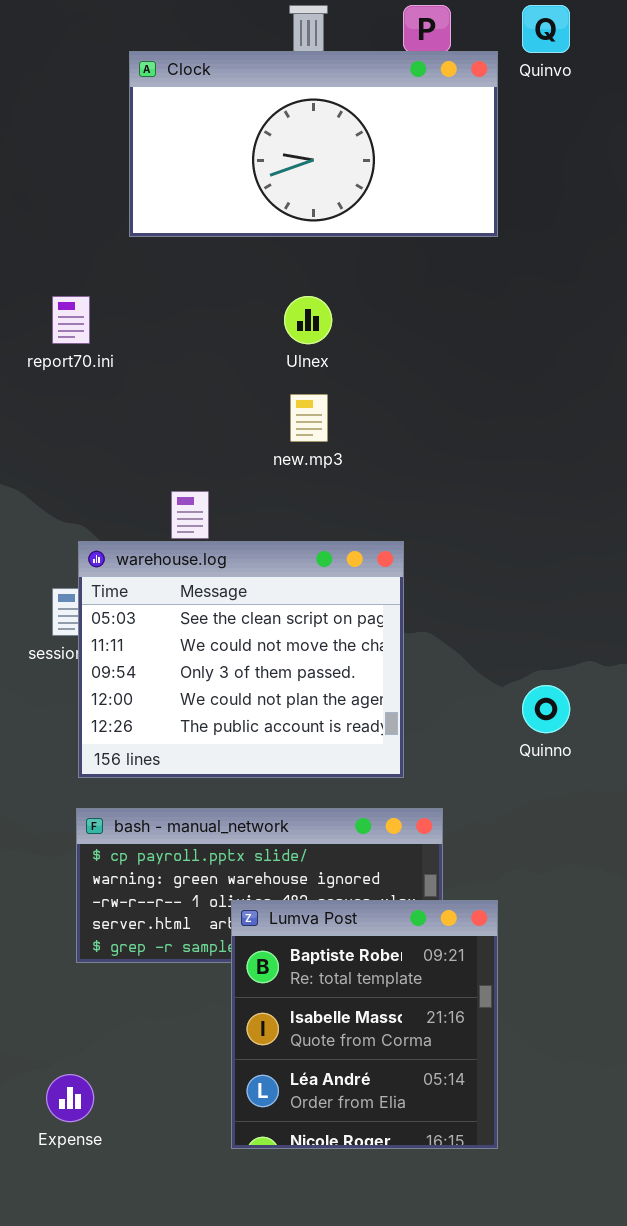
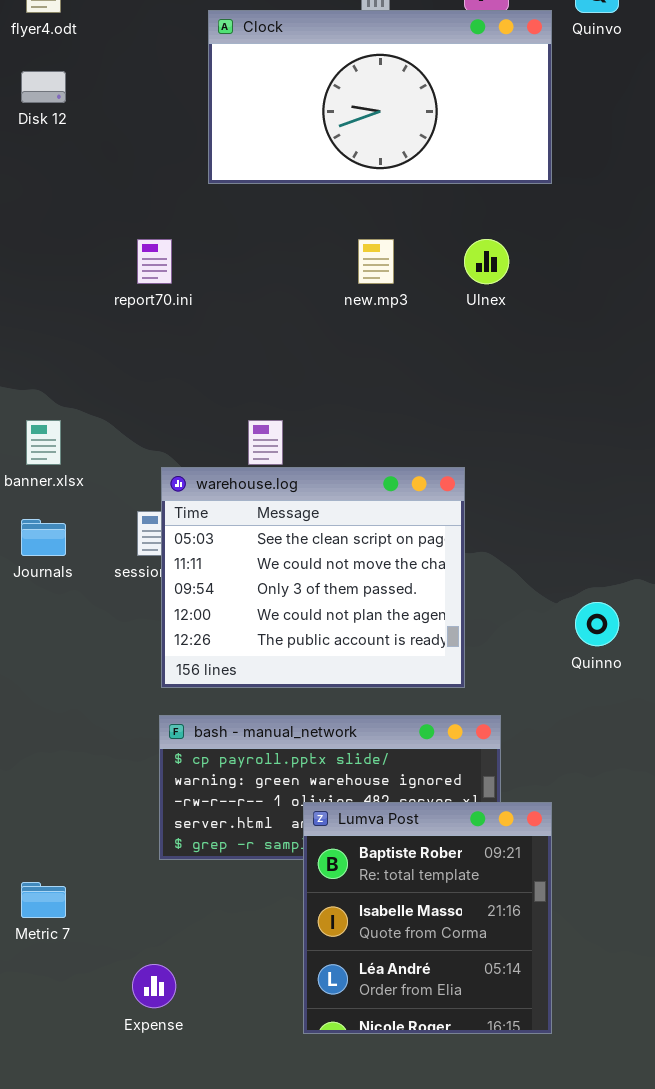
Ulnex: [284,296,332,344] -> [464,239,509,284], moved
new.mp3: [290,394,328,442] -> [358,239,394,284], moved

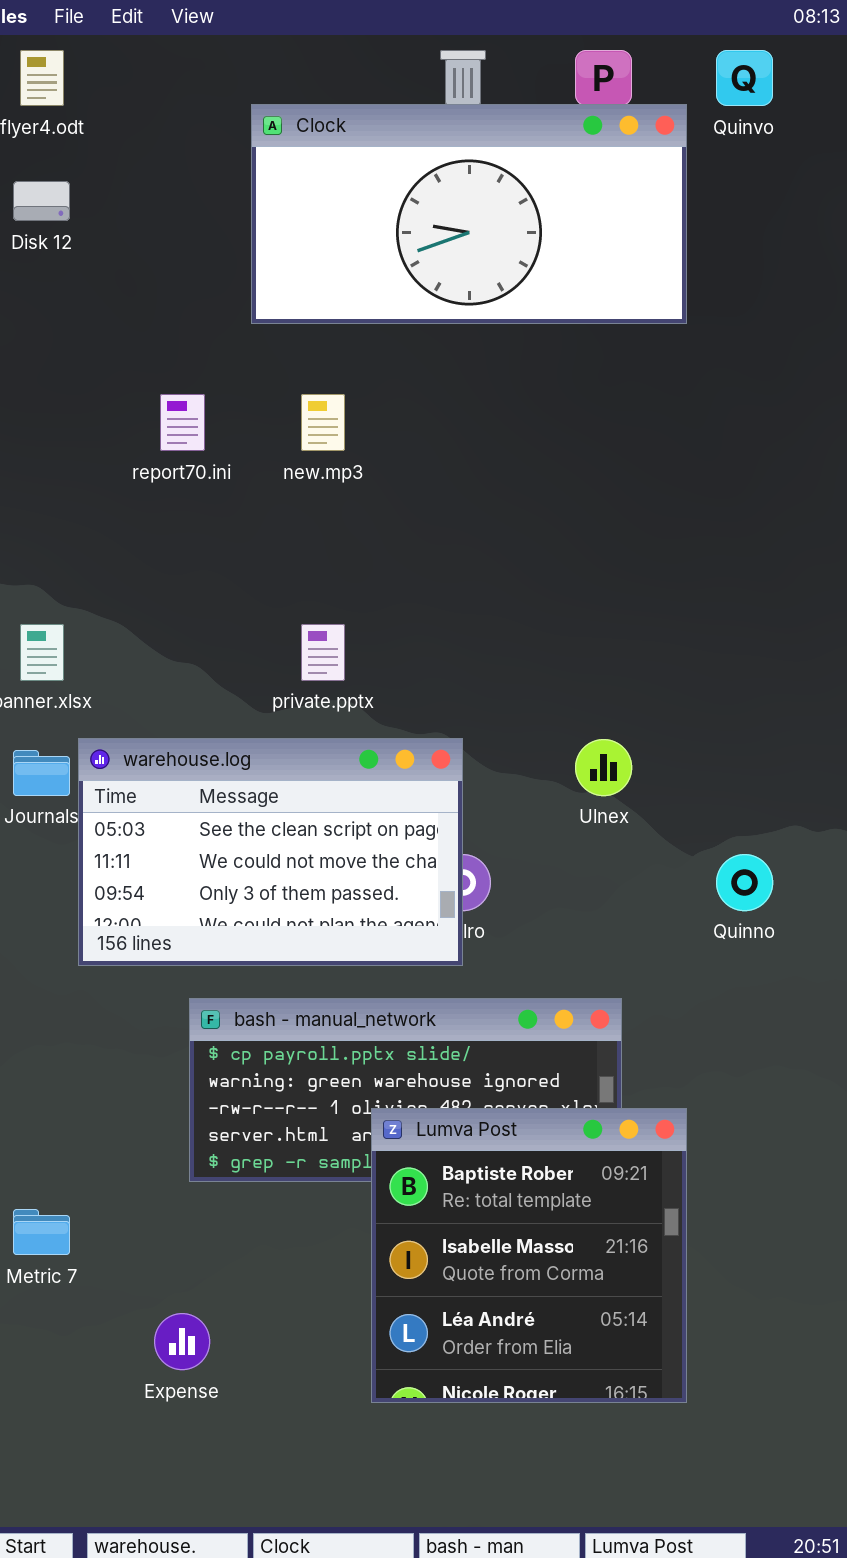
new.mp3: [358,239,394,284] -> [301,394,345,451], moved
Ulnex: [464,239,509,284] -> [575,739,632,796], moved
warehouse.log: [161,467,465,688] -> [78,738,463,966], moved, resized

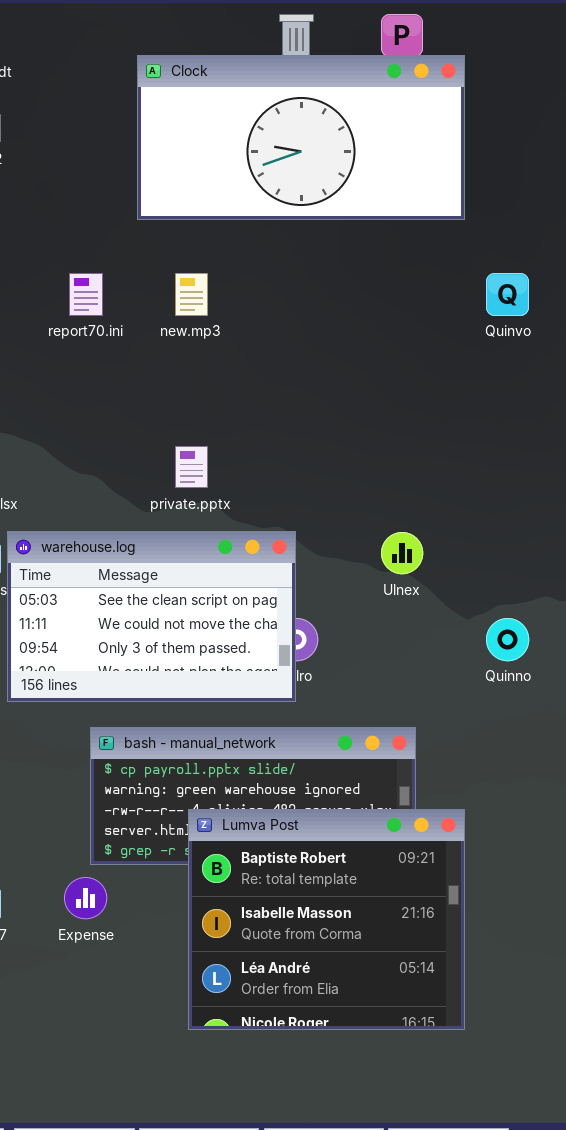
Quinvo: [716,50,773,106] -> [486,273,529,316], moved
Lumva Post: [371,1108,687,1403] -> [188,809,465,1030], resized
Expense: [154,1313,210,1370] -> [64,877,107,919], moved

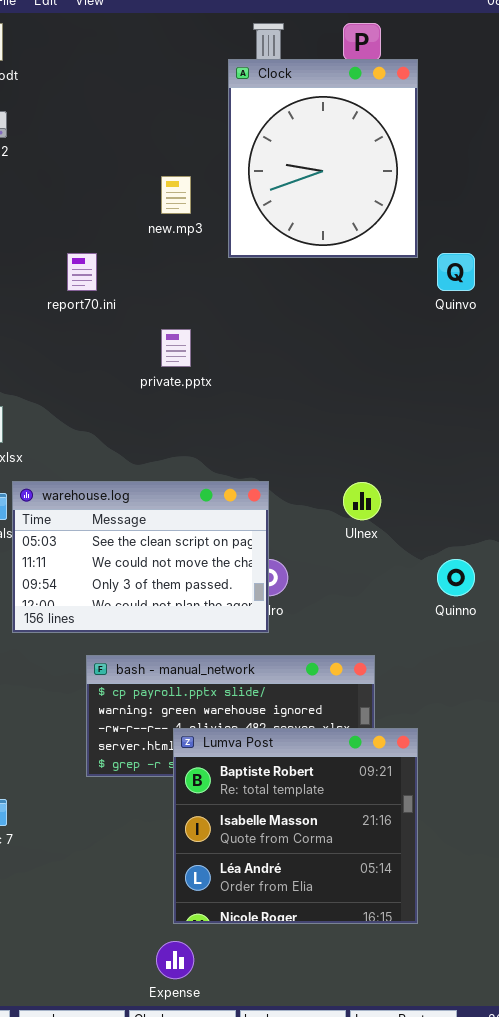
Clock: [137,55,465,220] -> [228,59,418,258], resized
new.mp3: [175,273,208,316] -> [161,176,191,214], moved
private.pptx: [175,446,208,488] -> [161,329,191,367], moved
Expense: [64,877,107,919] -> [156,941,194,979], moved

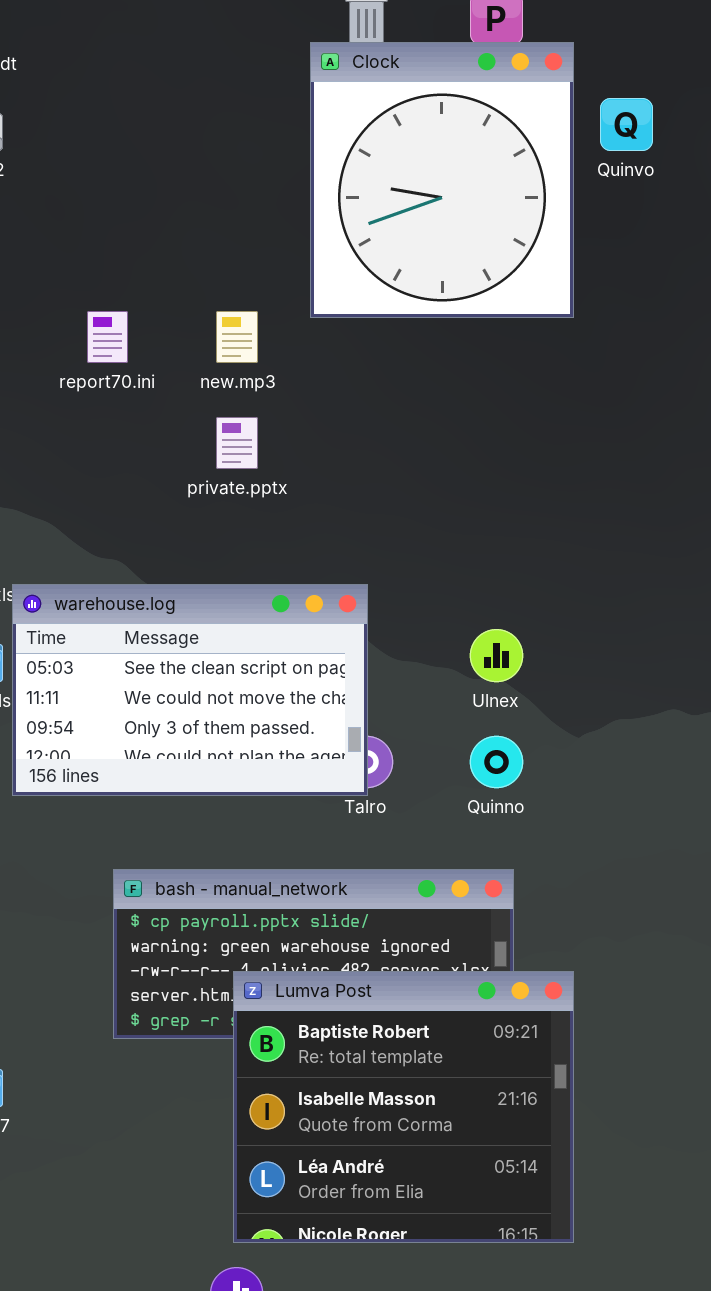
new.mp3: [161,176,191,214] -> [216,311,258,363], moved
Quinvo: [437,253,475,291] -> [600,98,653,151], moved
warehouse.log: [12,481,269,633] -> [12,584,368,796], moved
Quinno: [437,559,475,596] -> [470,736,523,788], moved

